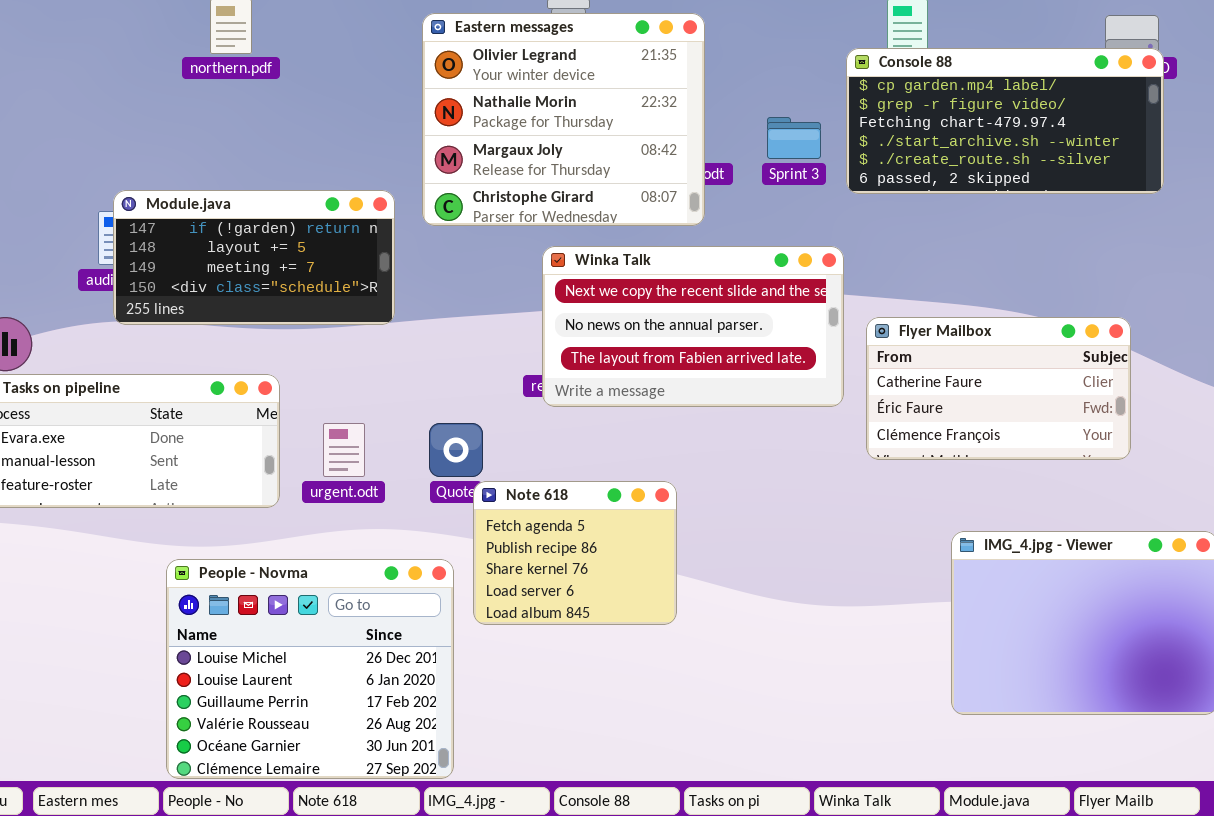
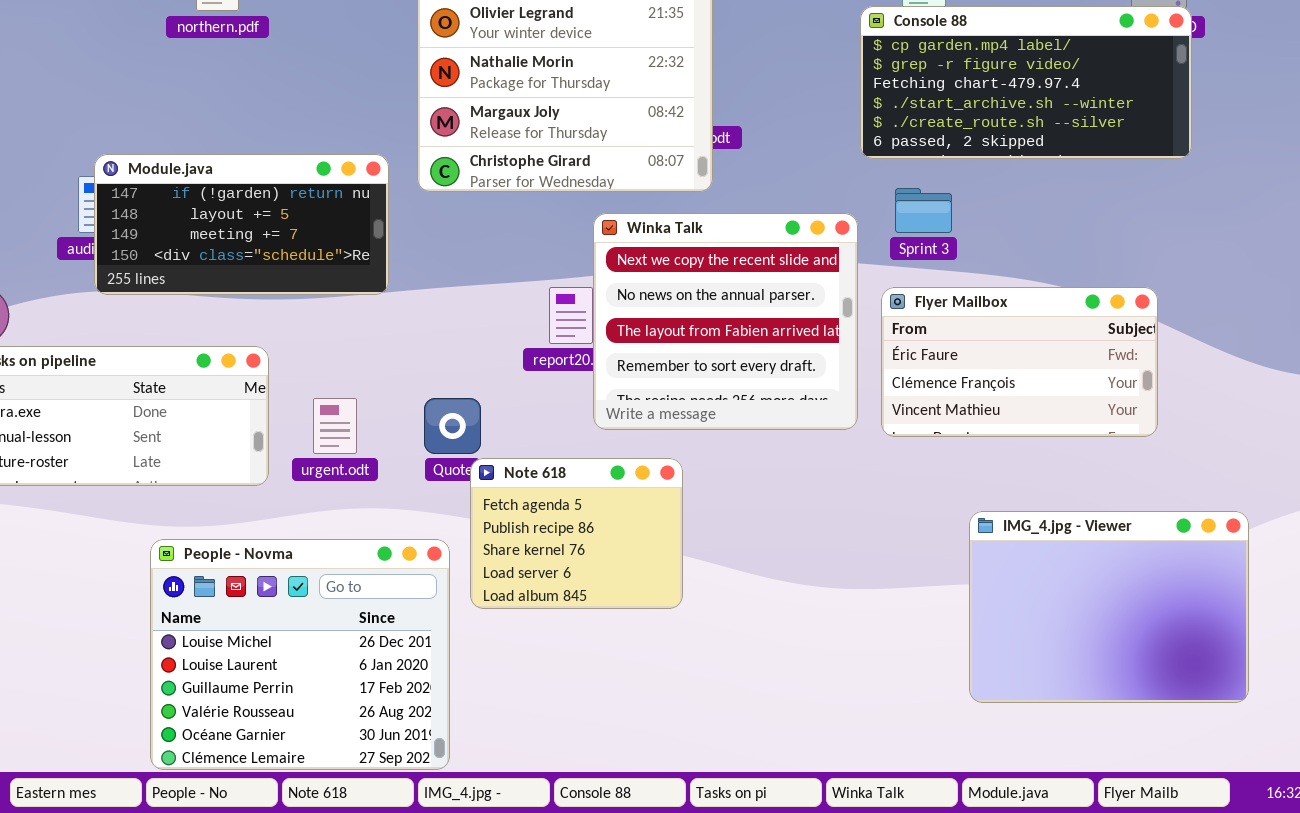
Sprint 3: [767,117,821,159] -> [895,188,952,233], moved
Winka Talk: [542,246,844,407] -> [593,213,858,430], resized
Flyer Mailbox: [866,317,1131,460] -> [881,287,1158,437], scrolled down 1 row

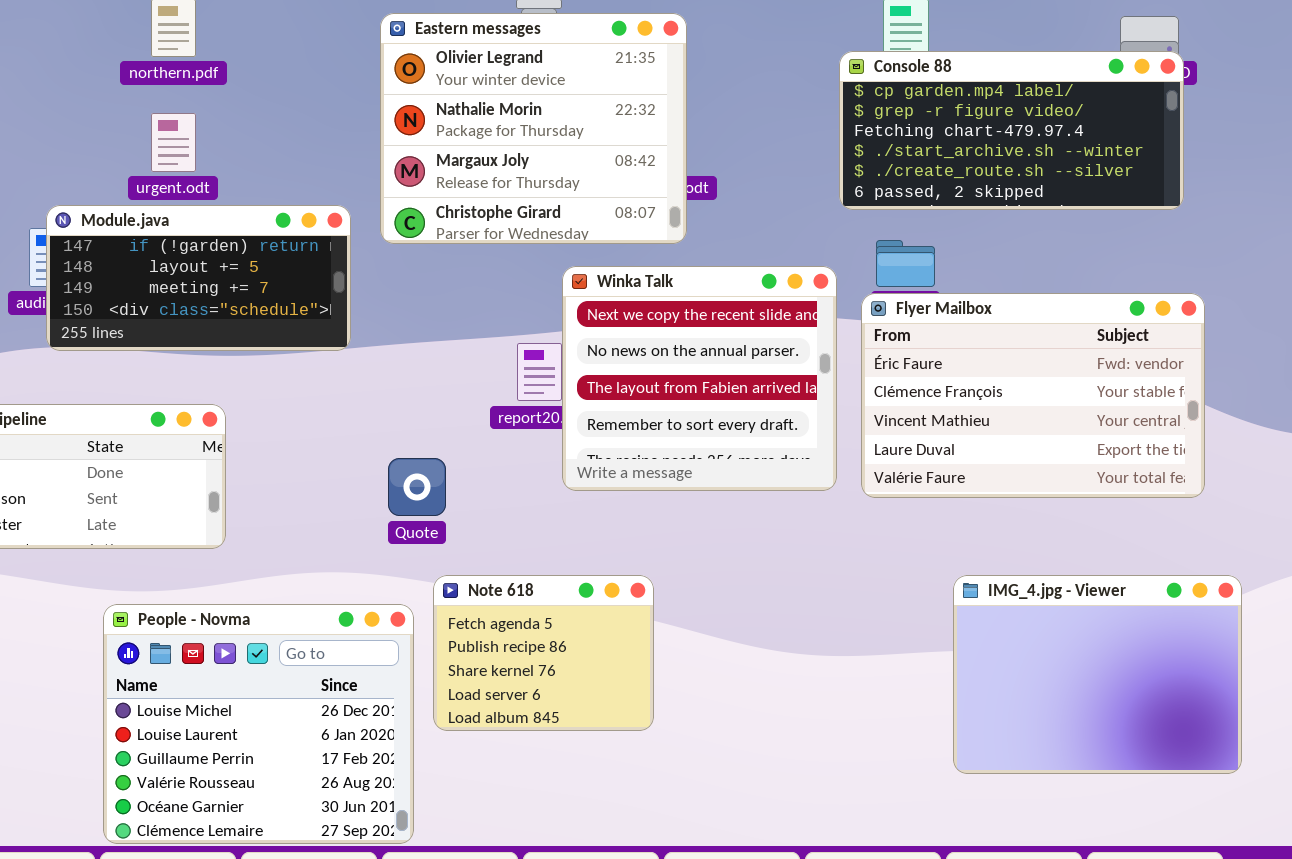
Flyer Mailbox: [881,287,1158,437] -> [861,293,1205,498], resized
urgent.odt: [313,398,357,454] -> [151,113,196,172], moved
Note 618: [470,458,683,609] -> [433,575,654,731], moved

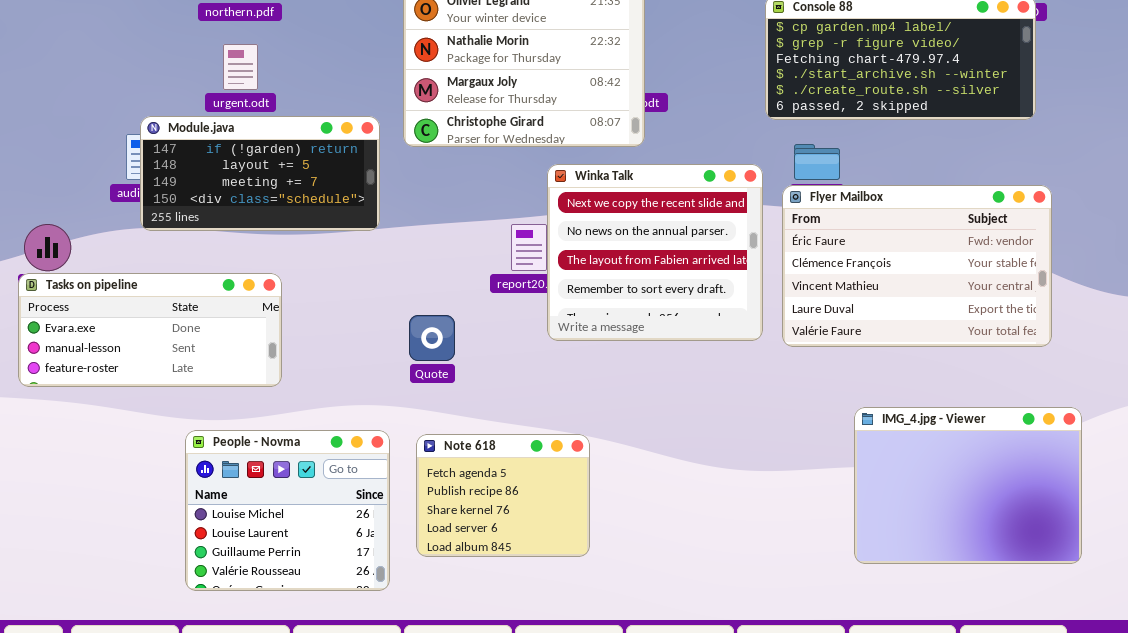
Note 618: [433,575,654,731] -> [416,434,590,557], moved
People - Novma: [103,604,414,844] -> [185,430,390,591], resized

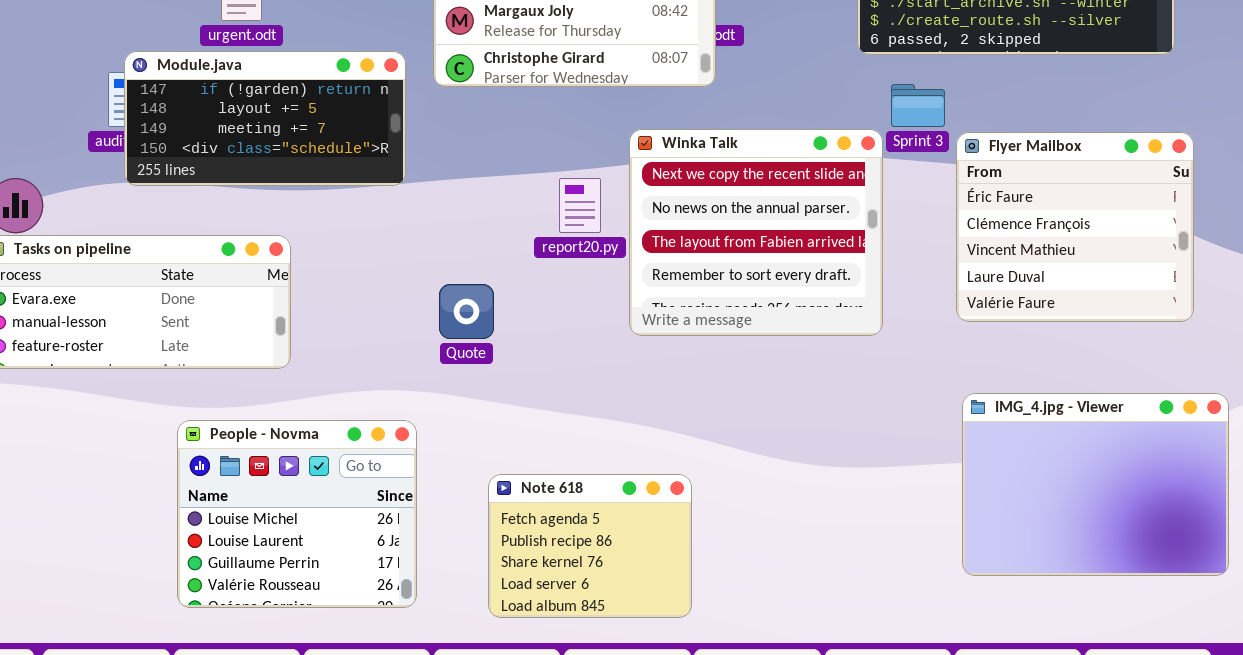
Winka Talk: [547,164,763,341] -> [629,129,883,336], moved
Flyer Mailbox: [782,185,1052,347] -> [956,132,1194,322], resized
Note 618: [416,434,590,557] -> [488,474,692,618], moved

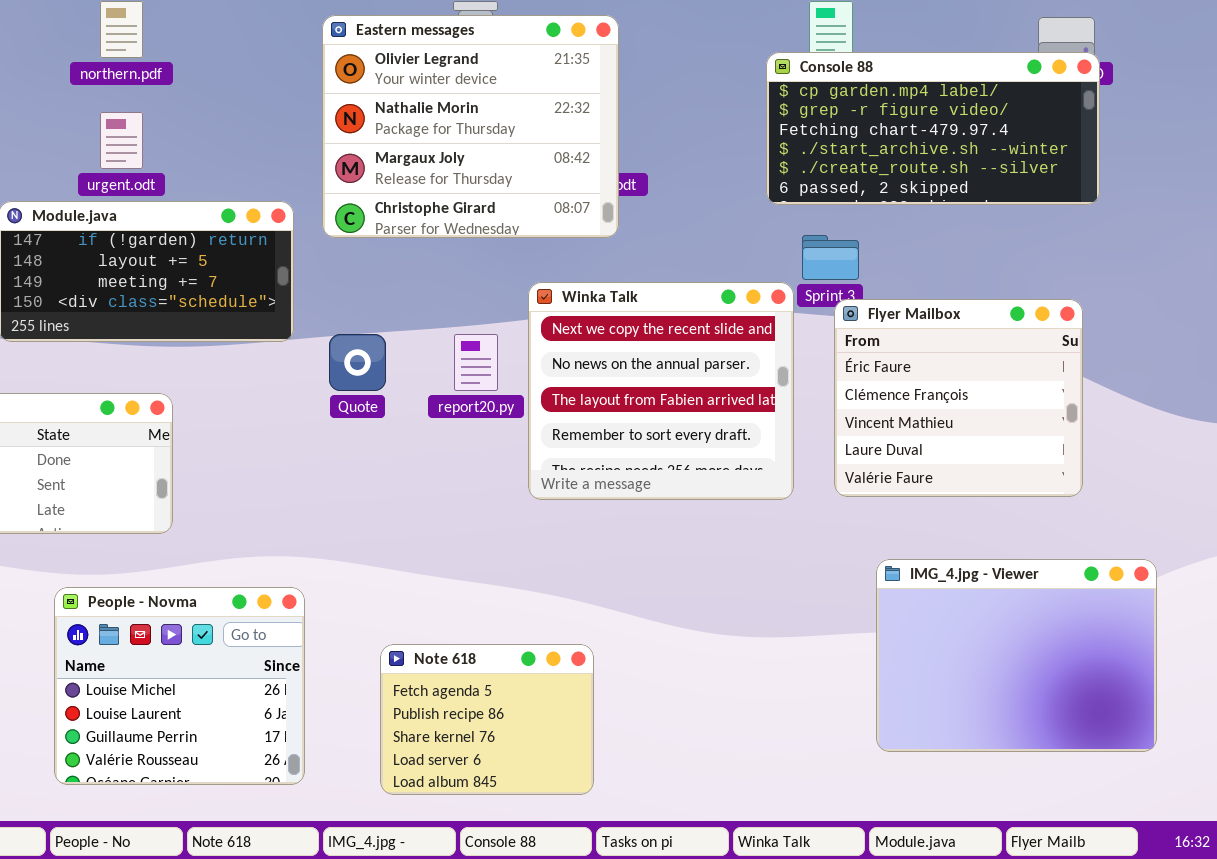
Flyer Mailbox: [956,132,1194,322] -> [834,299,1083,497], moved
Quote: [439,284,494,339] -> [329,334,386,391], moved

